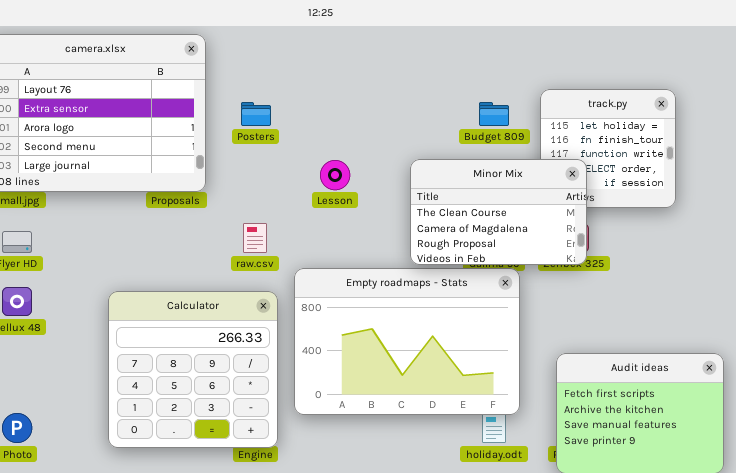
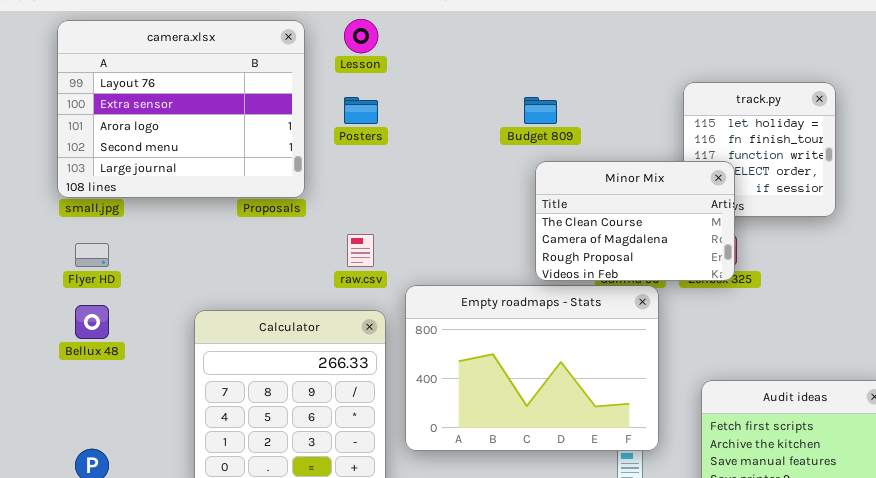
Budget 809: [479,102,509,126] -> [524,97,557,124], moved
Lesson: [320,160,350,190] -> [344,19,378,53], moved

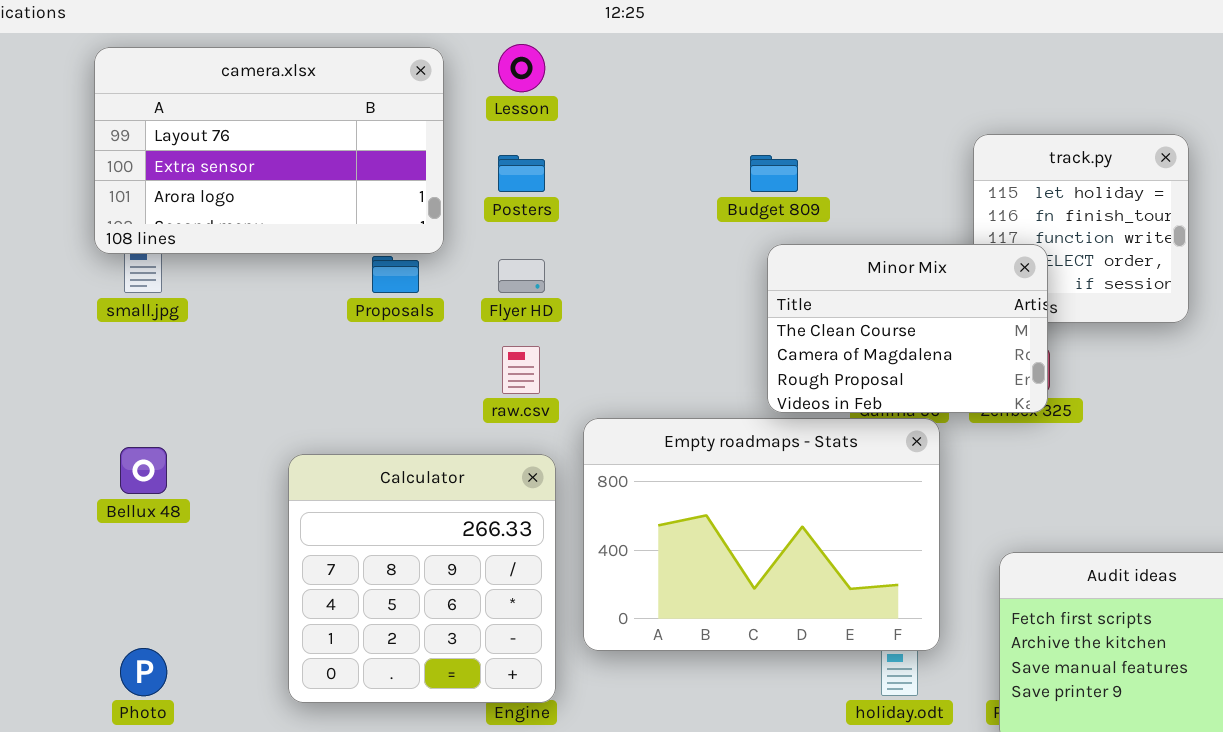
camera.xlsx: [57,20,305,198] -> [94,47,444,254], resized
Flyer HD: [75,243,109,267] -> [498,259,545,293], moved

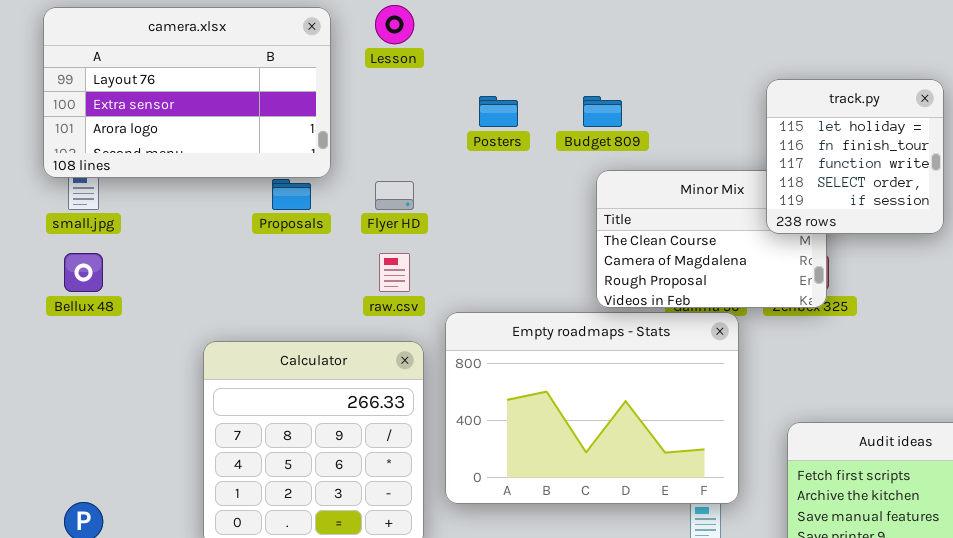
track.py: [973,134,1189,323] -> [766,79,944,234], raised
Posters: [498,155,545,192] -> [479,96,518,127], moved
Bellux 48: [120,447,167,494] -> [64,253,103,292], moved

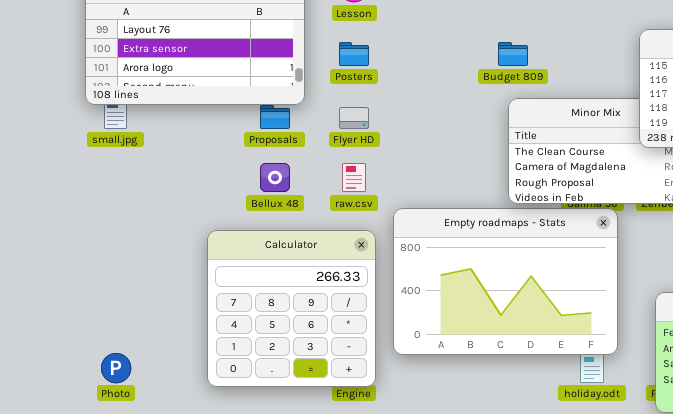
Posters: [479,96,518,127] -> [339,42,369,66], moved
Bellux 48: [64,253,103,292] -> [260,163,290,192], moved

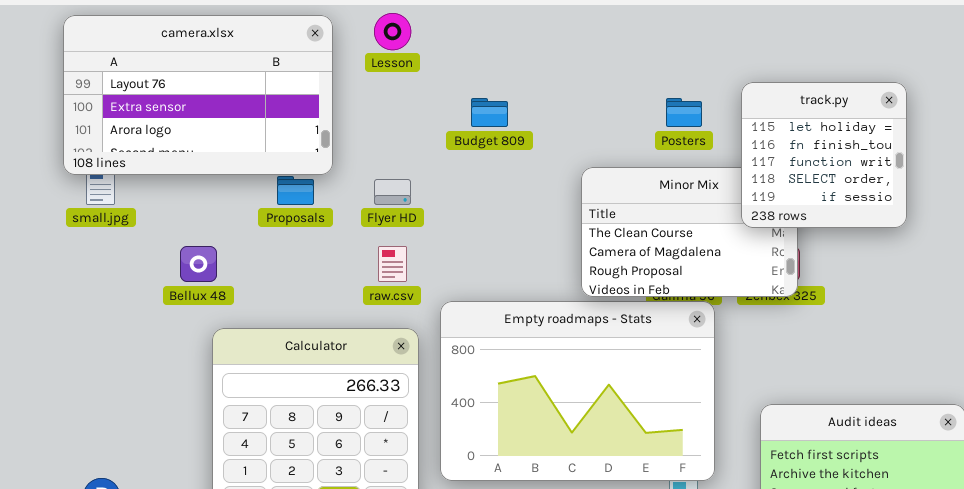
Posters: [339,42,369,66] -> [666,98,702,127], moved
Budget 809: [498,42,528,66] -> [471,98,508,127], moved
Bellux 48: [260,163,290,192] -> [180,246,217,282], moved

